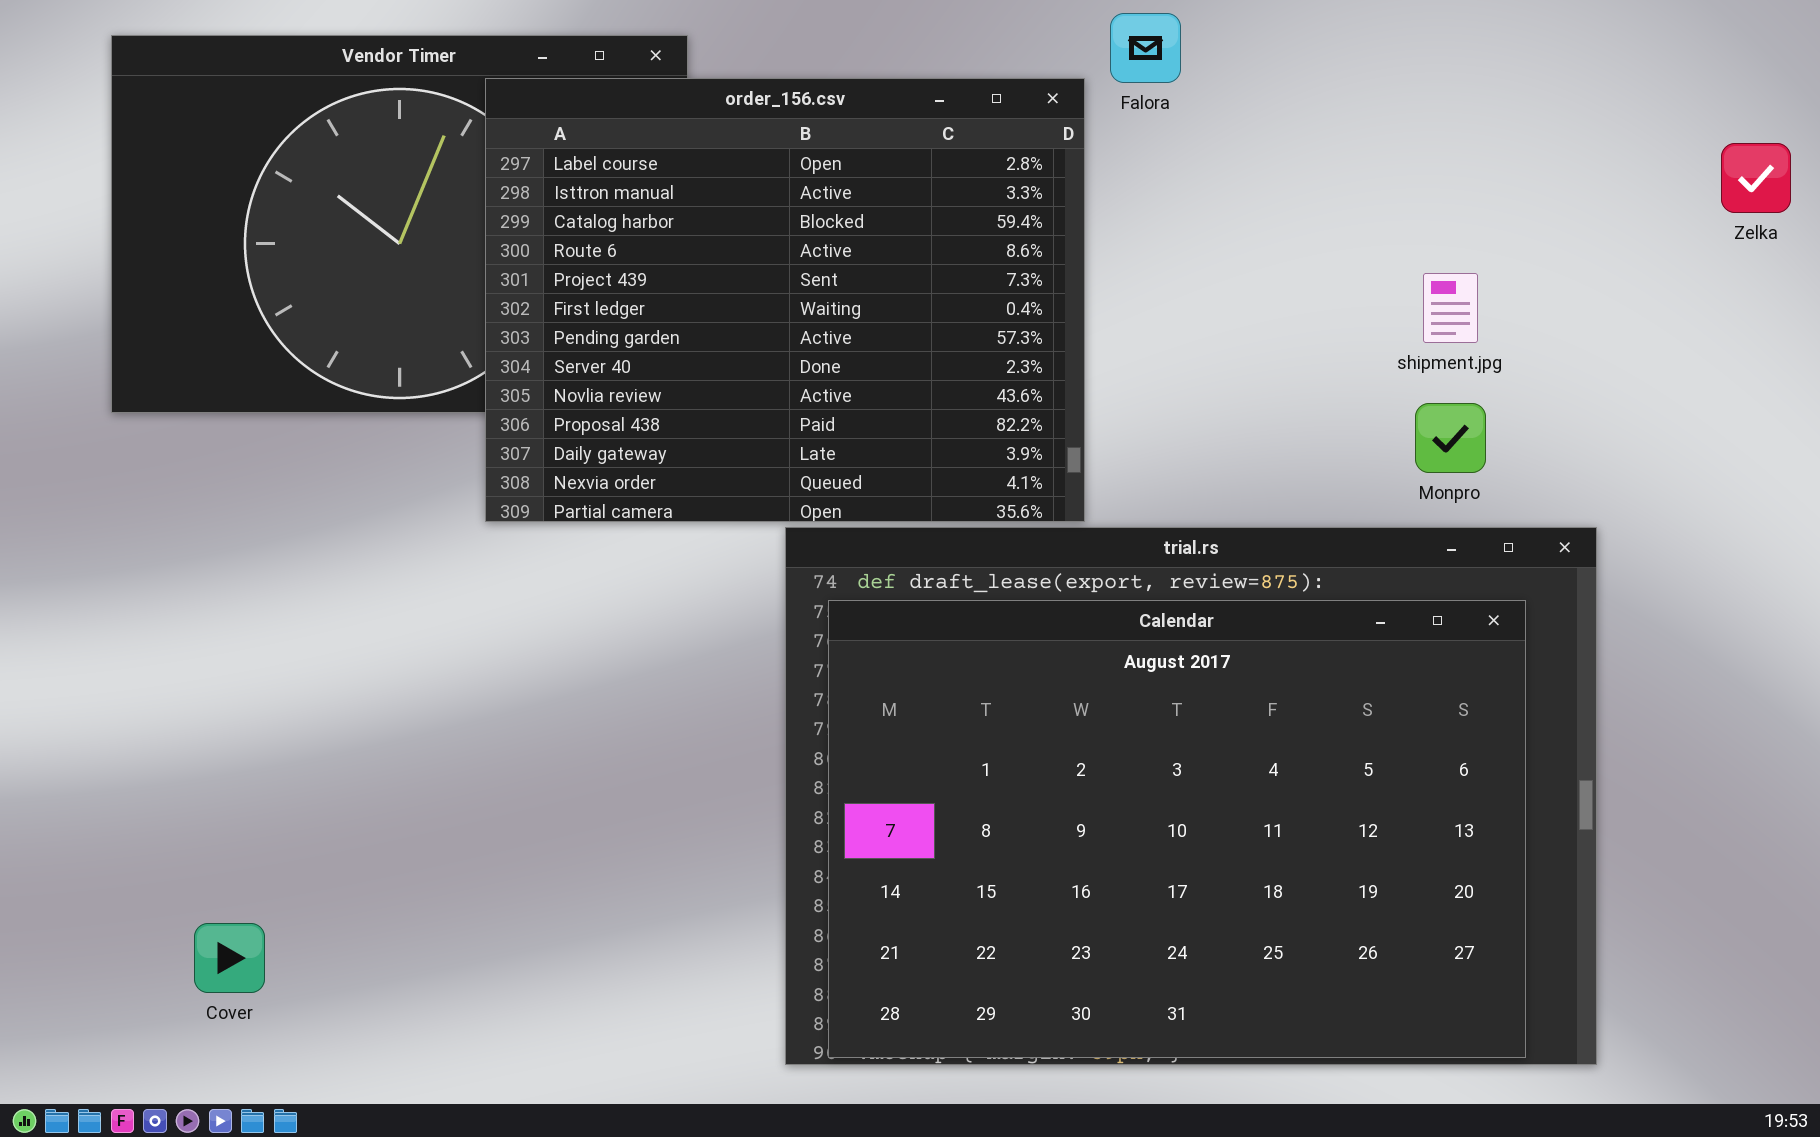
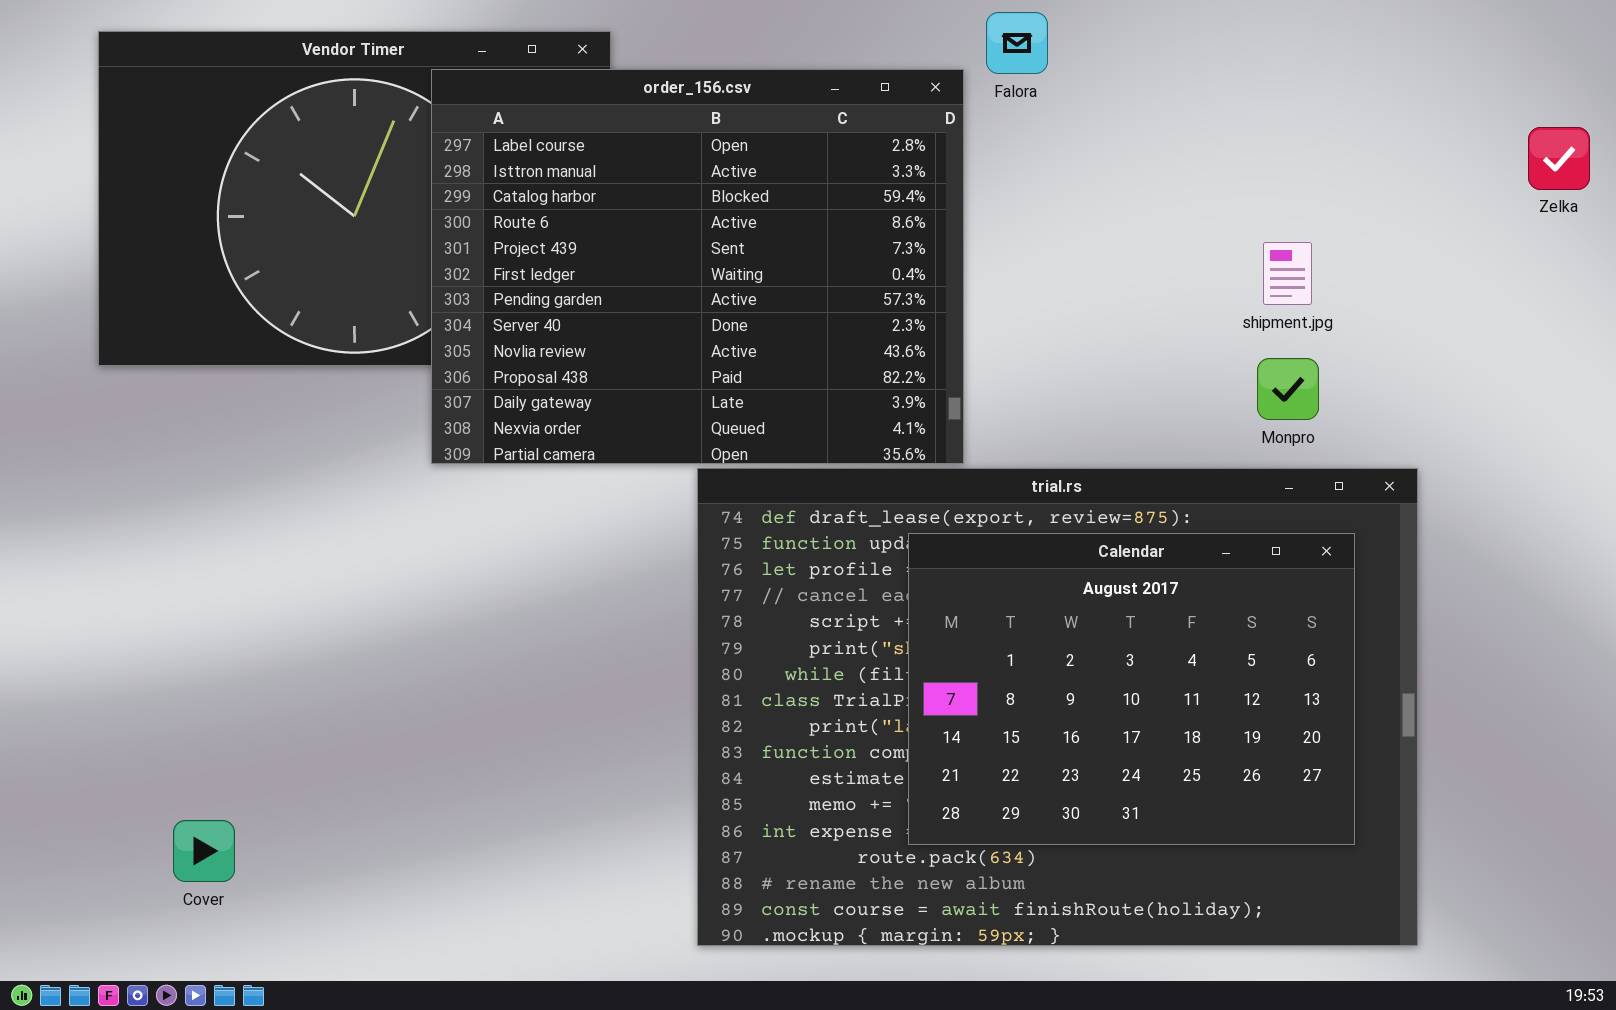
Calendar: [828,600,1526,1058] -> [908,533,1355,845], resized

